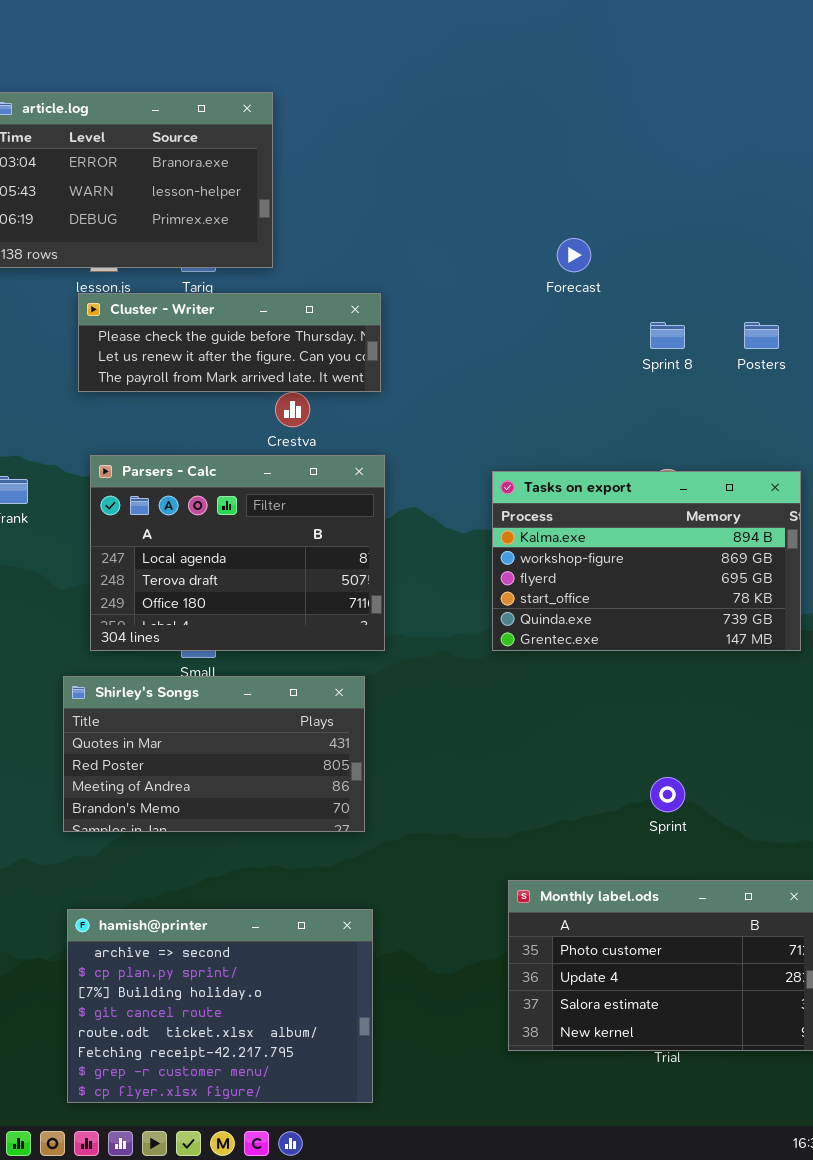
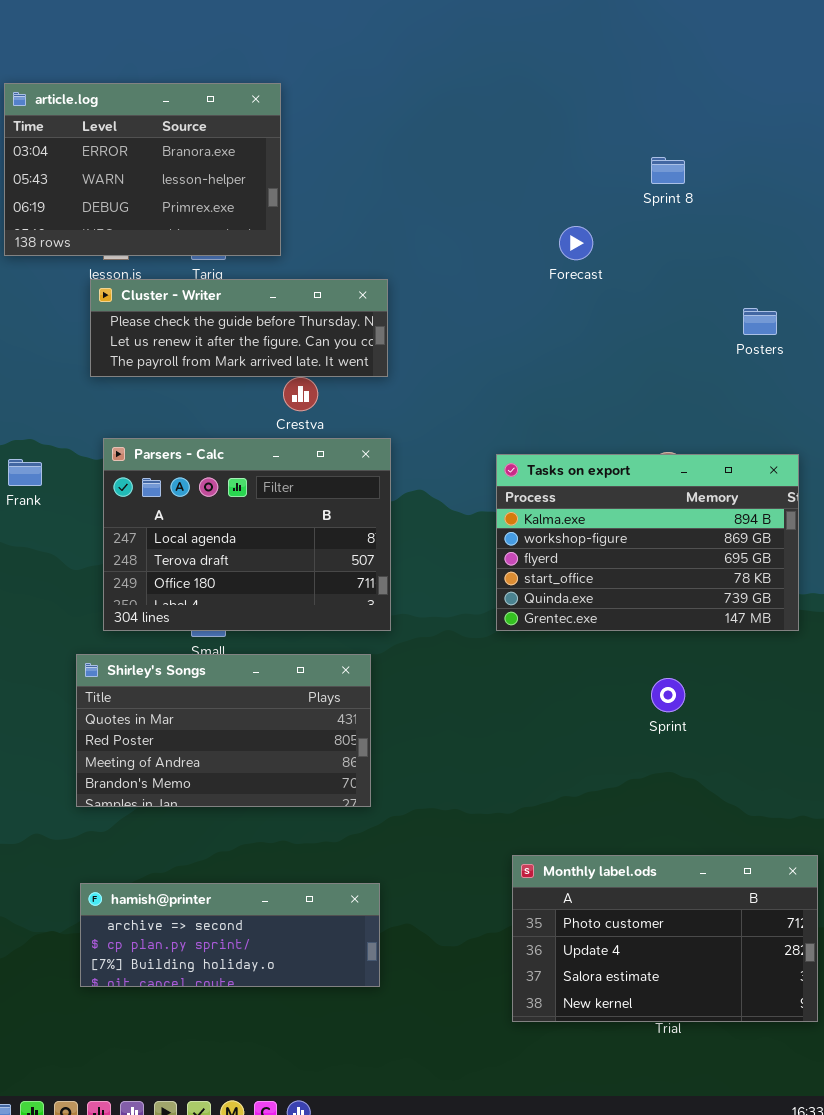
Sprint 8: [650,322,685,349] -> [651,157,685,184], moved
Sprint: [650,777,685,812] -> [651,678,685,712], moved
hamish@printer: [67,909,373,1103] -> [80,883,380,987], resized

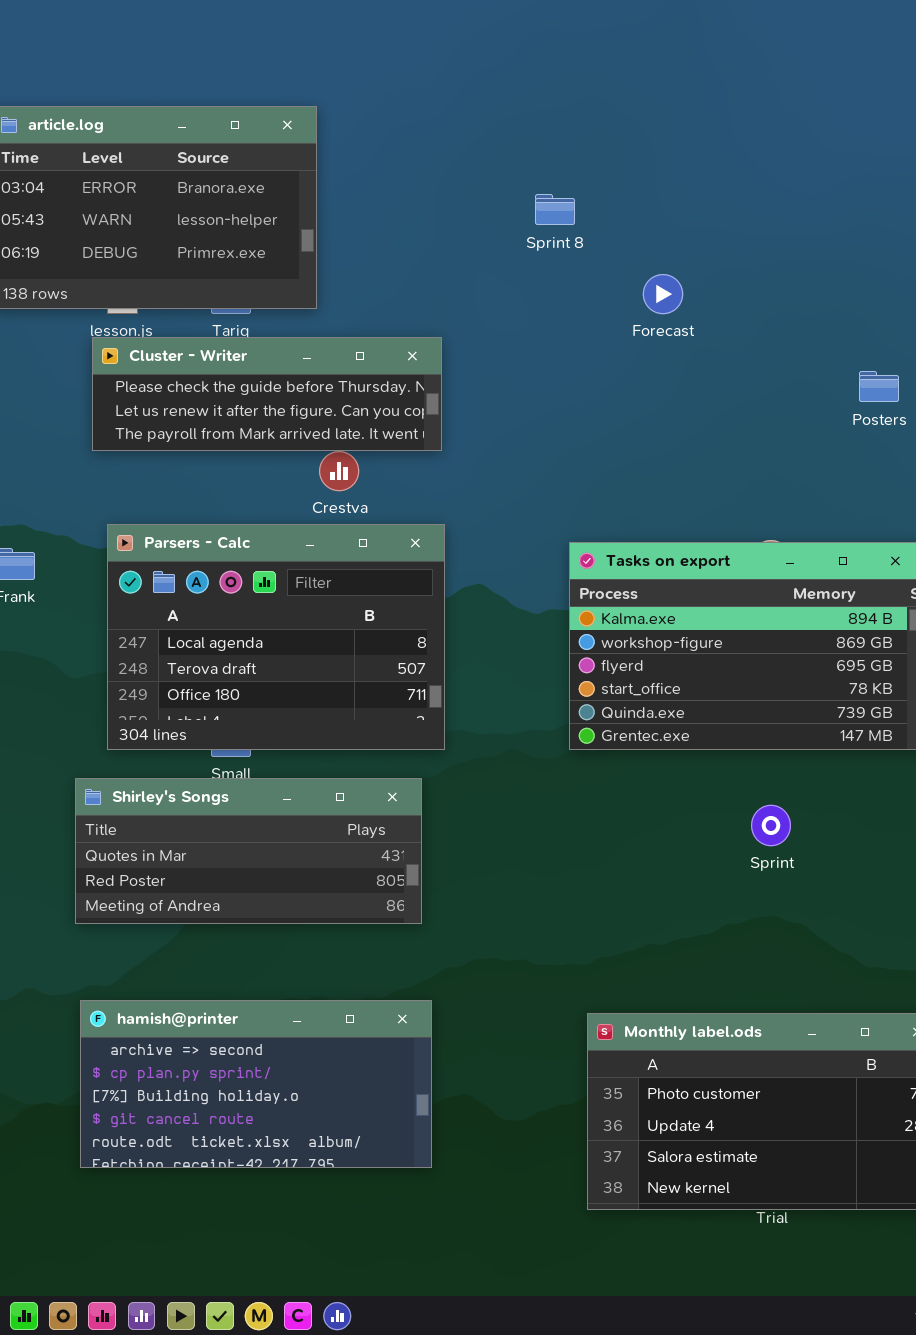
Sprint 8: [651,157,685,184] -> [535,194,575,225], moved
Shirley's Songs: [76,654,371,807] -> [75,778,422,924], resized
hamish@printer: [80,883,380,987] -> [80,1000,432,1168], resized

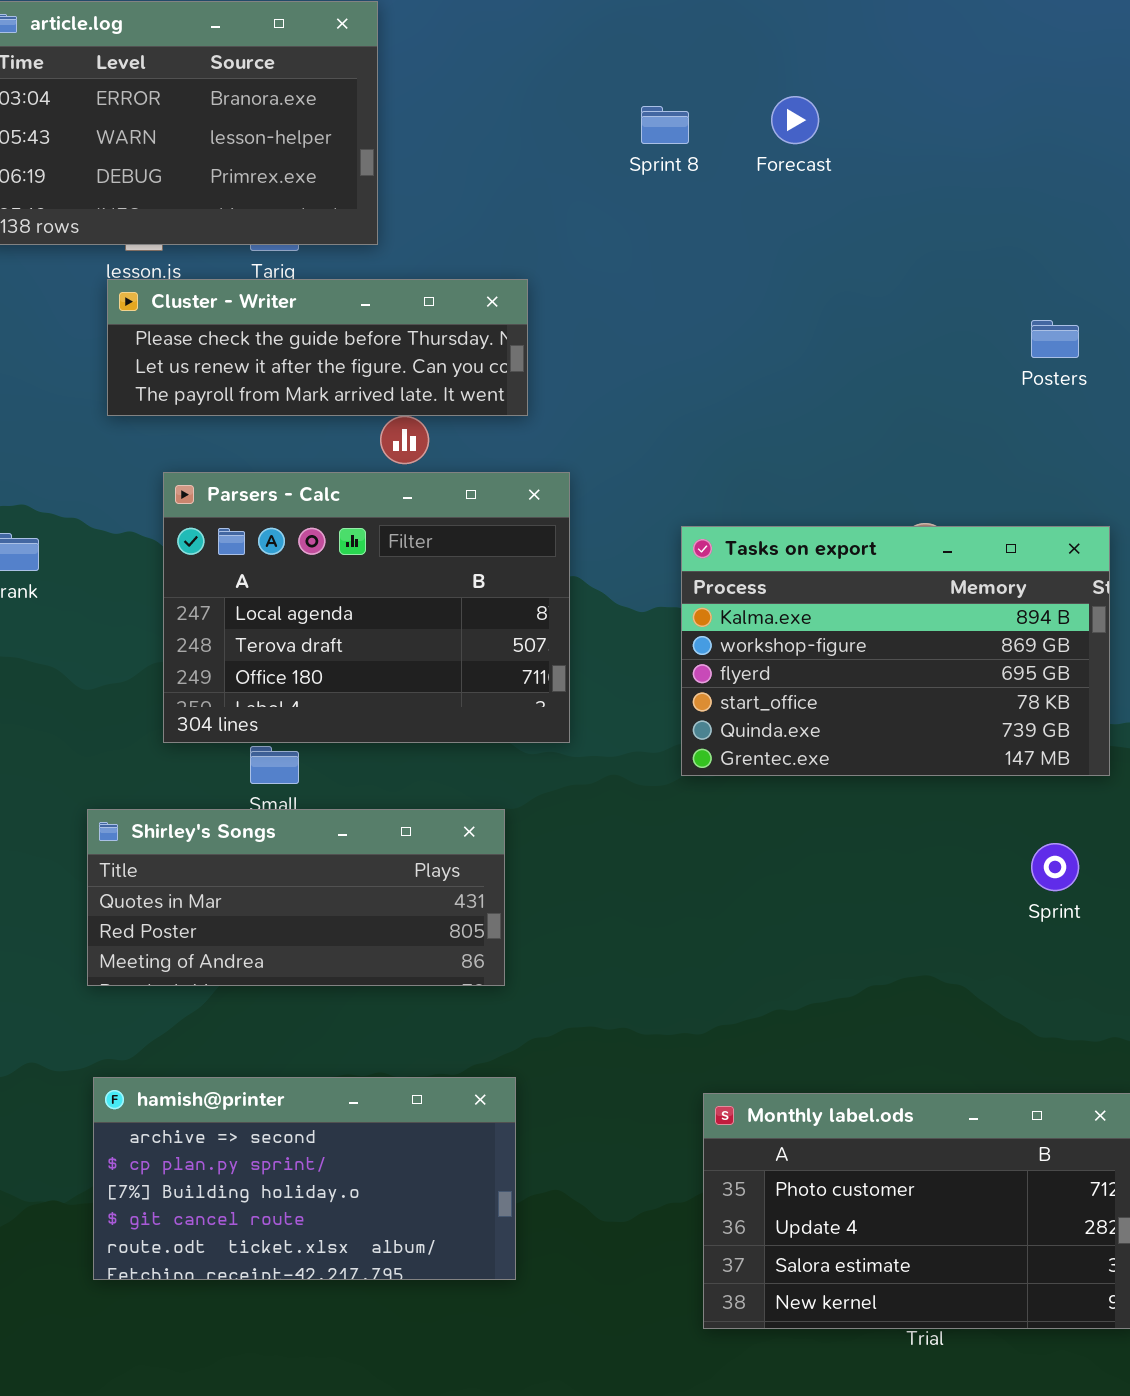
Forecast: [643,274,683,314] -> [771,96,819,144], moved
Parsers - Calc: [107,524,445,750] -> [163,472,570,743], moved
Sprint: [751,805,791,846] -> [1031,843,1079,891], moved

